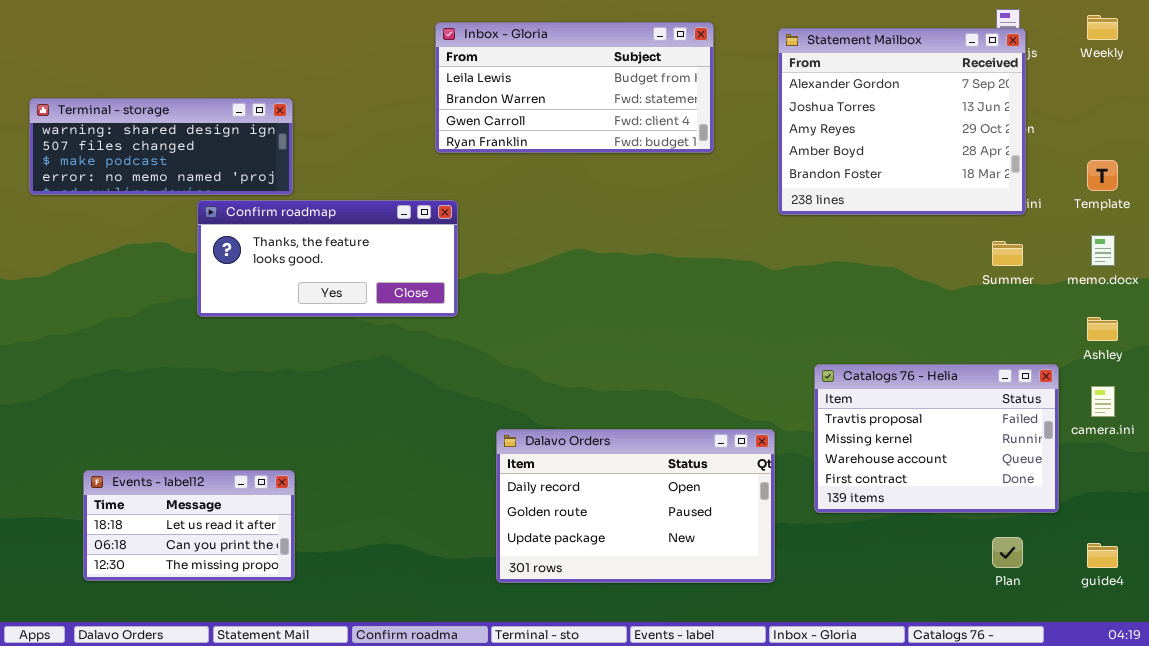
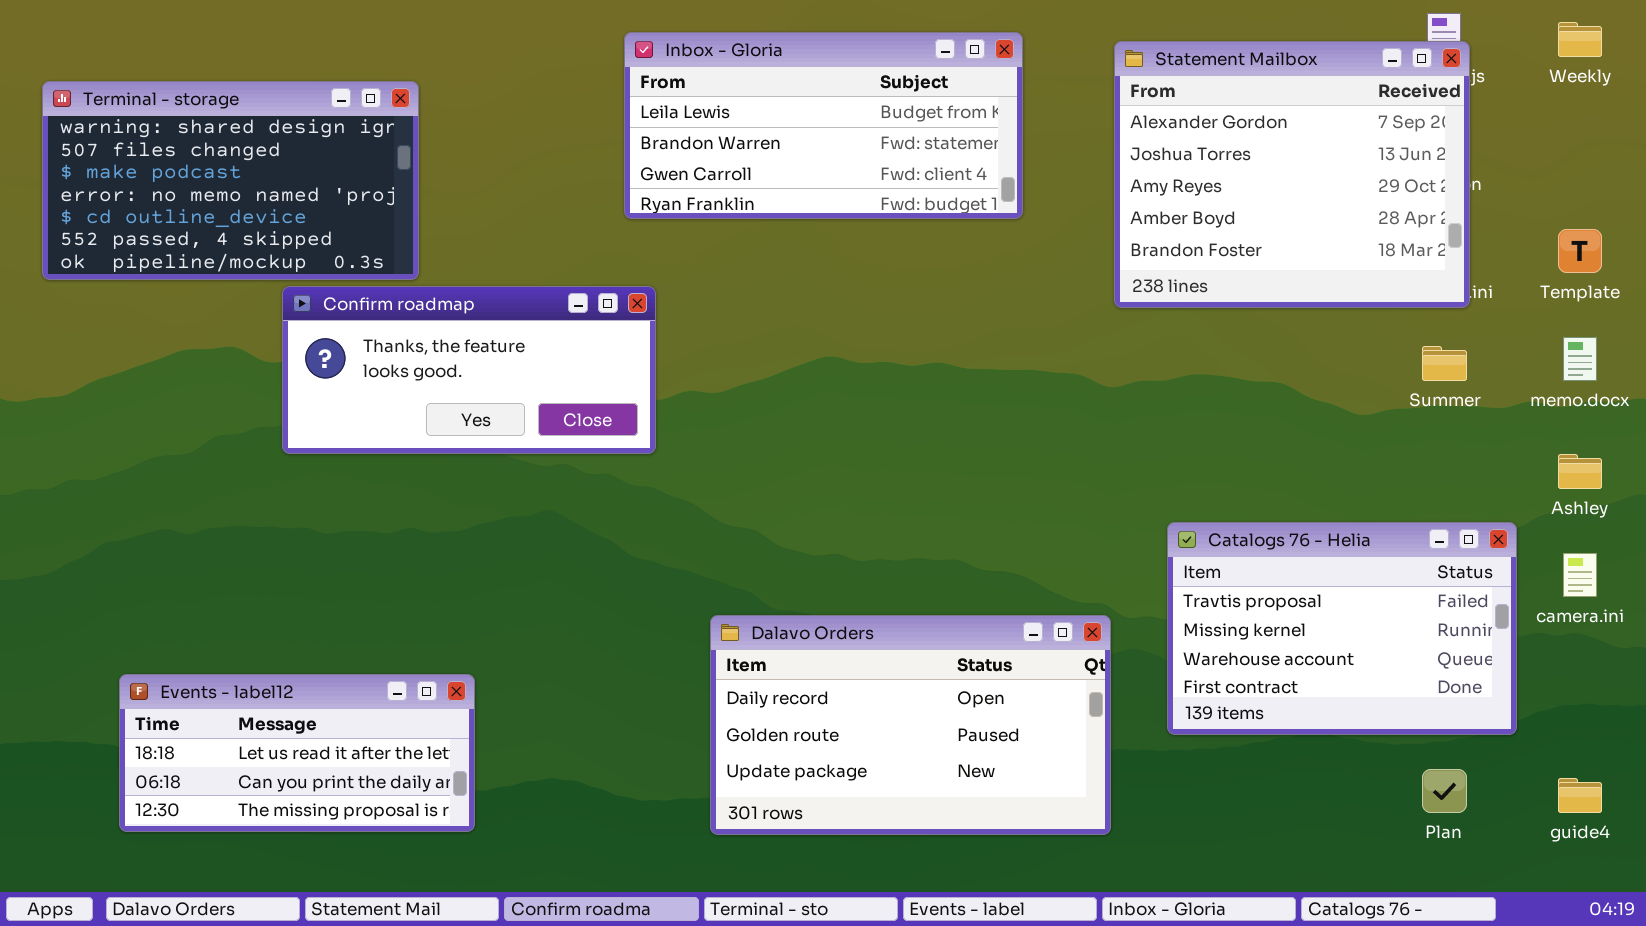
Terminal - storage: [29,98,293,195] -> [42,81,419,280], resized
Events - label12: [83,470,295,581] -> [119,674,475,832], resized

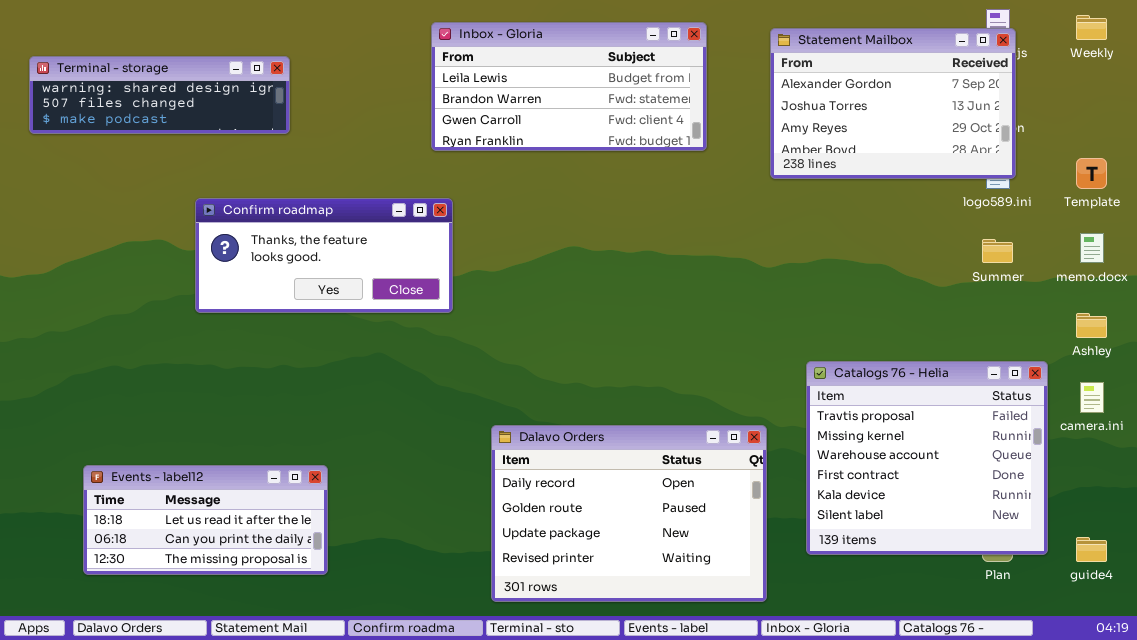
Statement Mailbox: [1114,41,1470,308] -> [770,28,1016,179], resized
Terminal - storage: [42,81,419,280] -> [29,56,290,134], resized
Catalogs 76 - Helia: [1167,522,1517,735] -> [806,361,1048,555], resized
Dalavo Orders: [710,615,1111,835] -> [491,425,767,602], resized

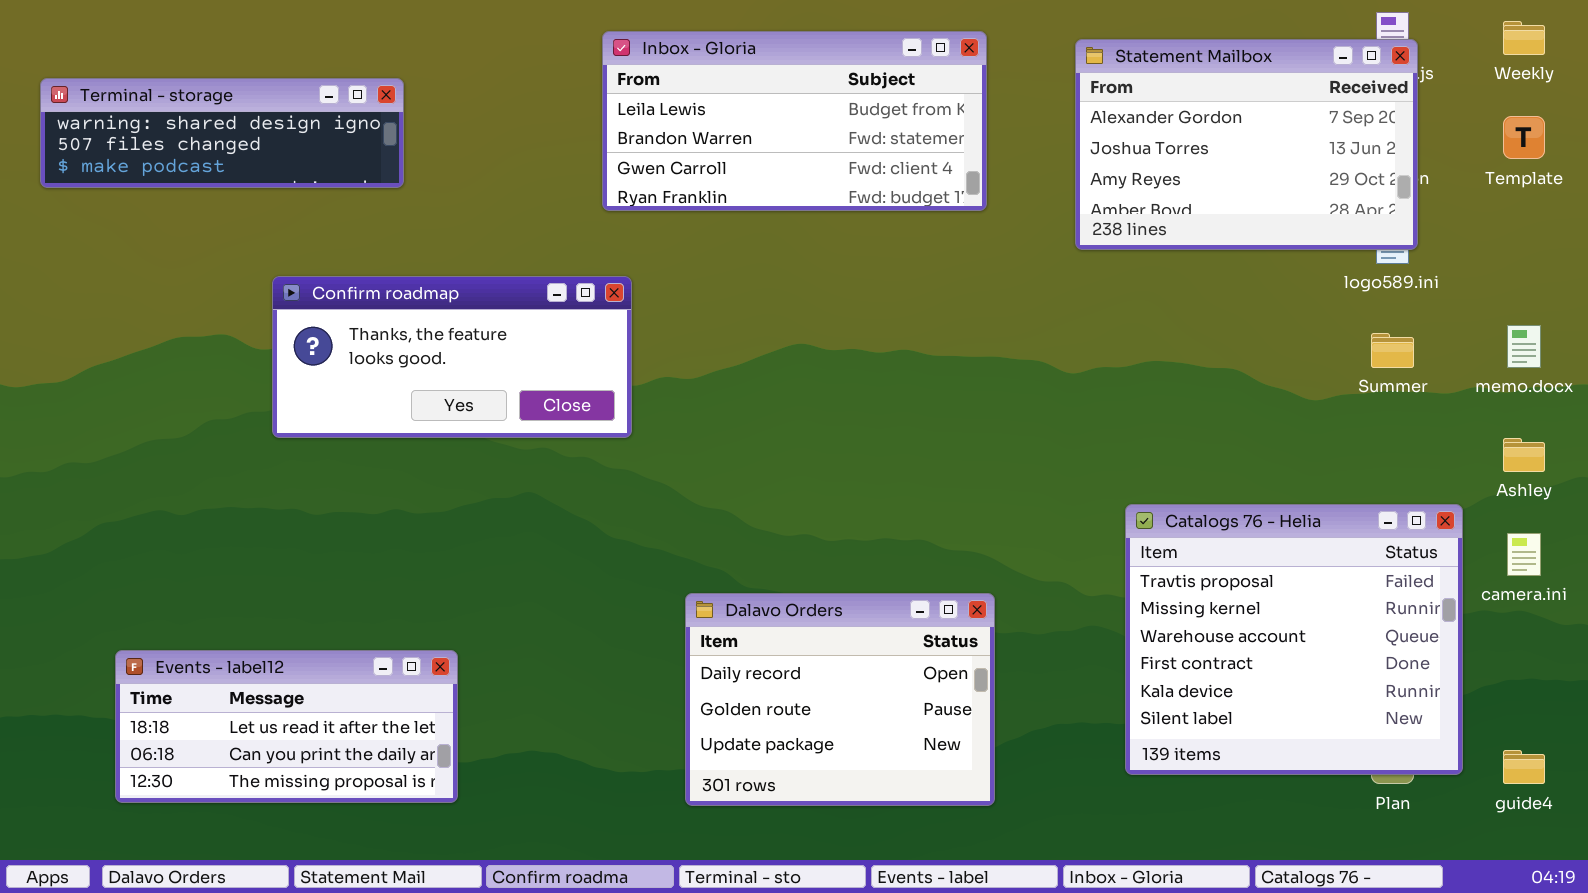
Template: [1076,158,1107,189] -> [1503,116,1545,159], moved
Dalavo Orders: [491,425,767,602] -> [685,593,995,806], resized

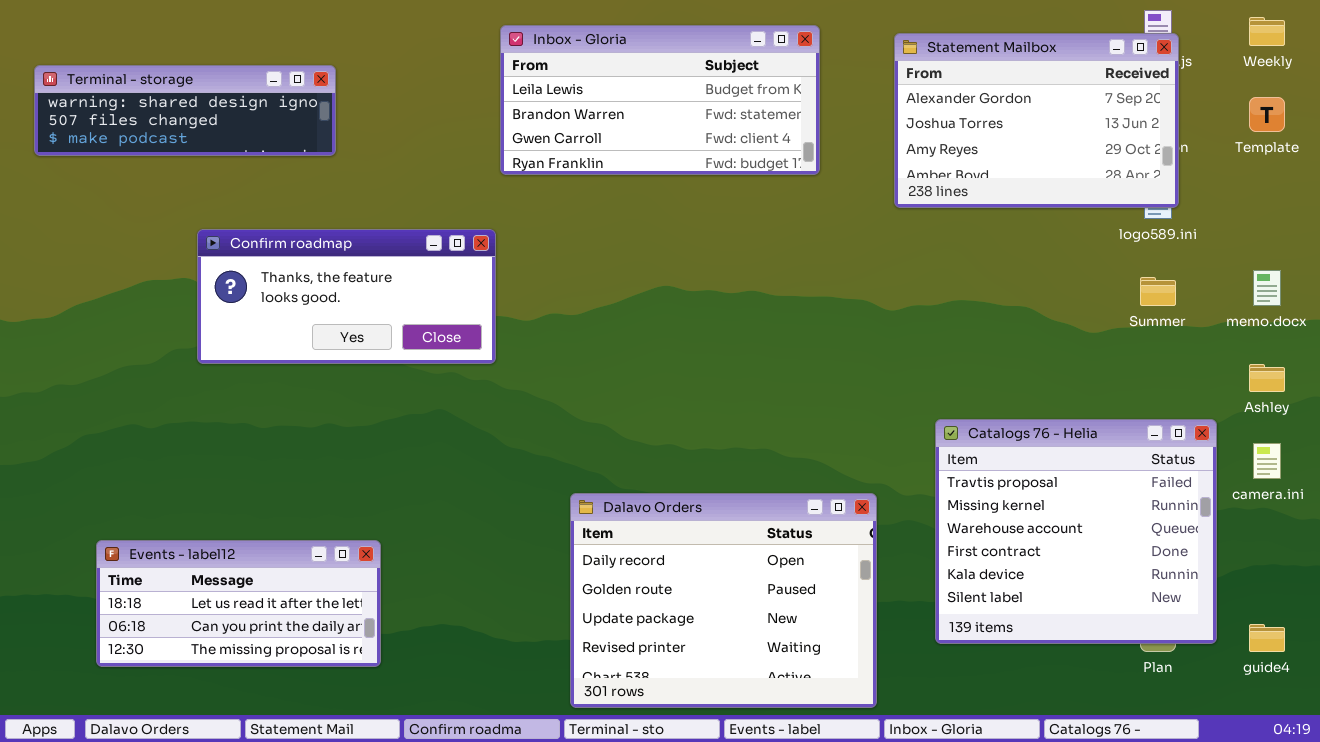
Confirm roadmap: [272,276,632,438] -> [197,229,496,364], moved
Dalavo Orders: [685,593,995,806] -> [570,493,877,708], resized

